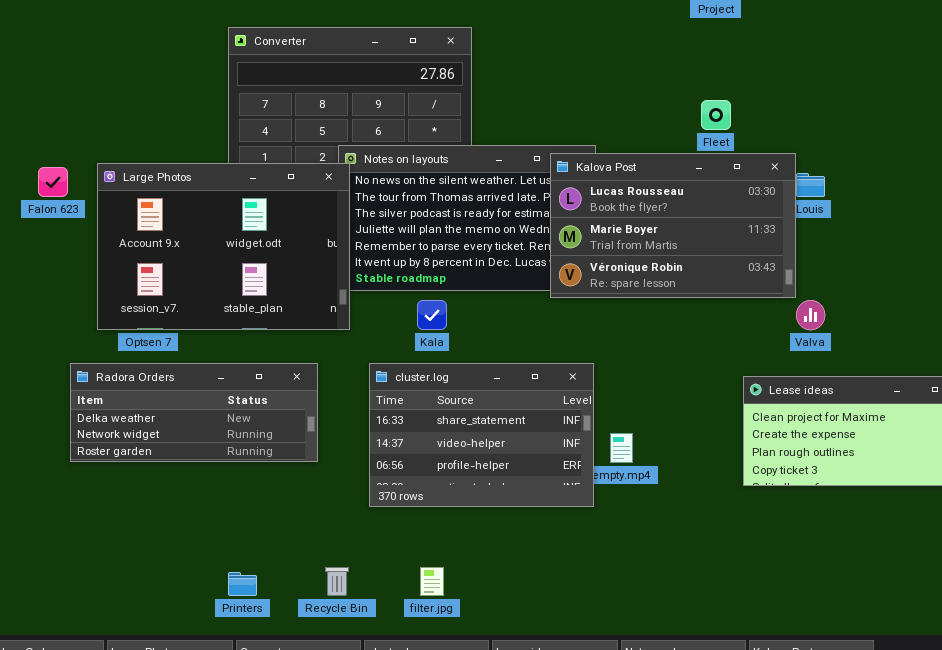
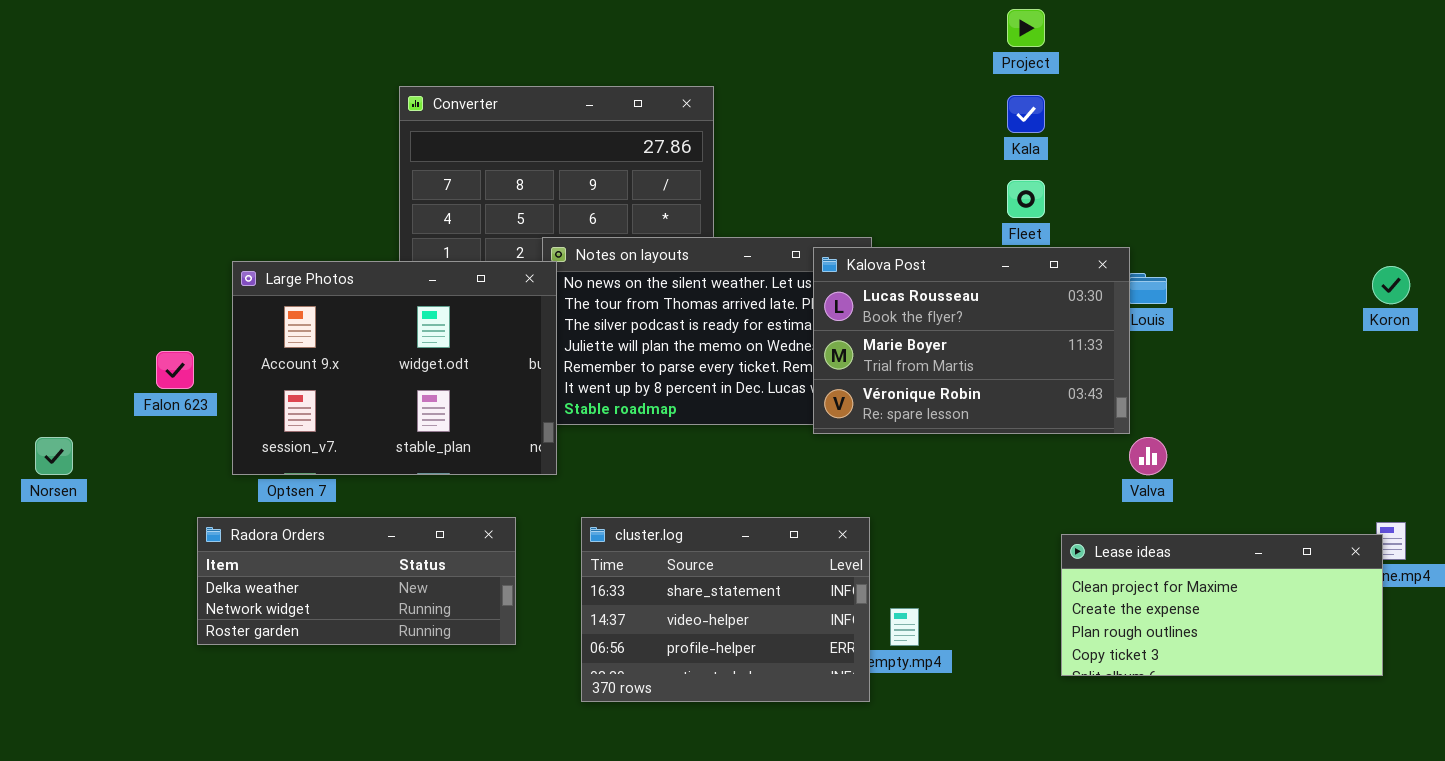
Falon 623: [38,167,68,197] -> [156,351,194,389], moved
Kala: [417,300,447,330] -> [1007,95,1045,133], moved

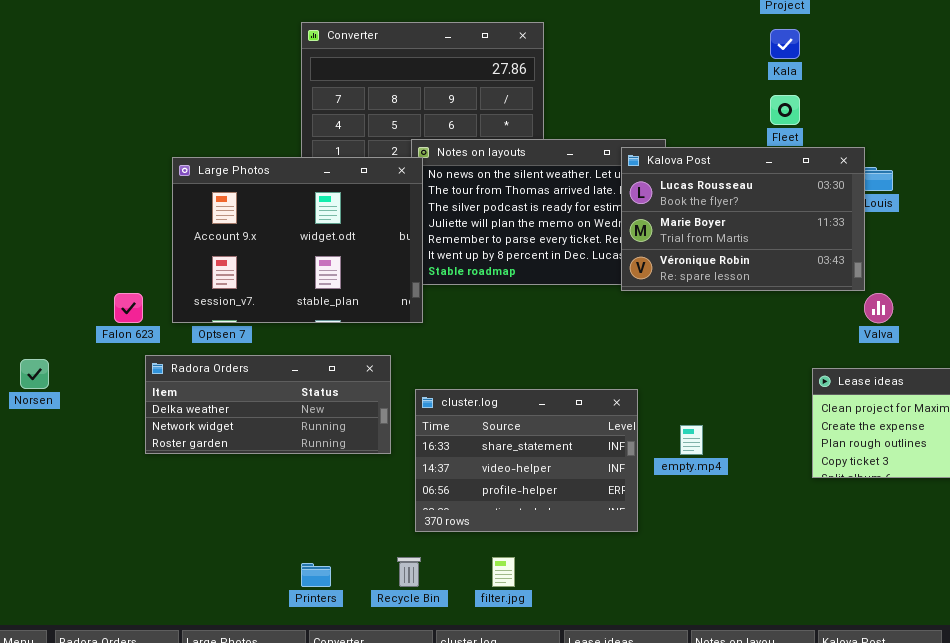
Falon 623: [156,351,194,389] -> [114,293,143,323], moved
Norsen: [35,437,73,475] -> [20,359,49,389], moved
cluster.log: [581,517,870,702] -> [415,389,638,532], moved

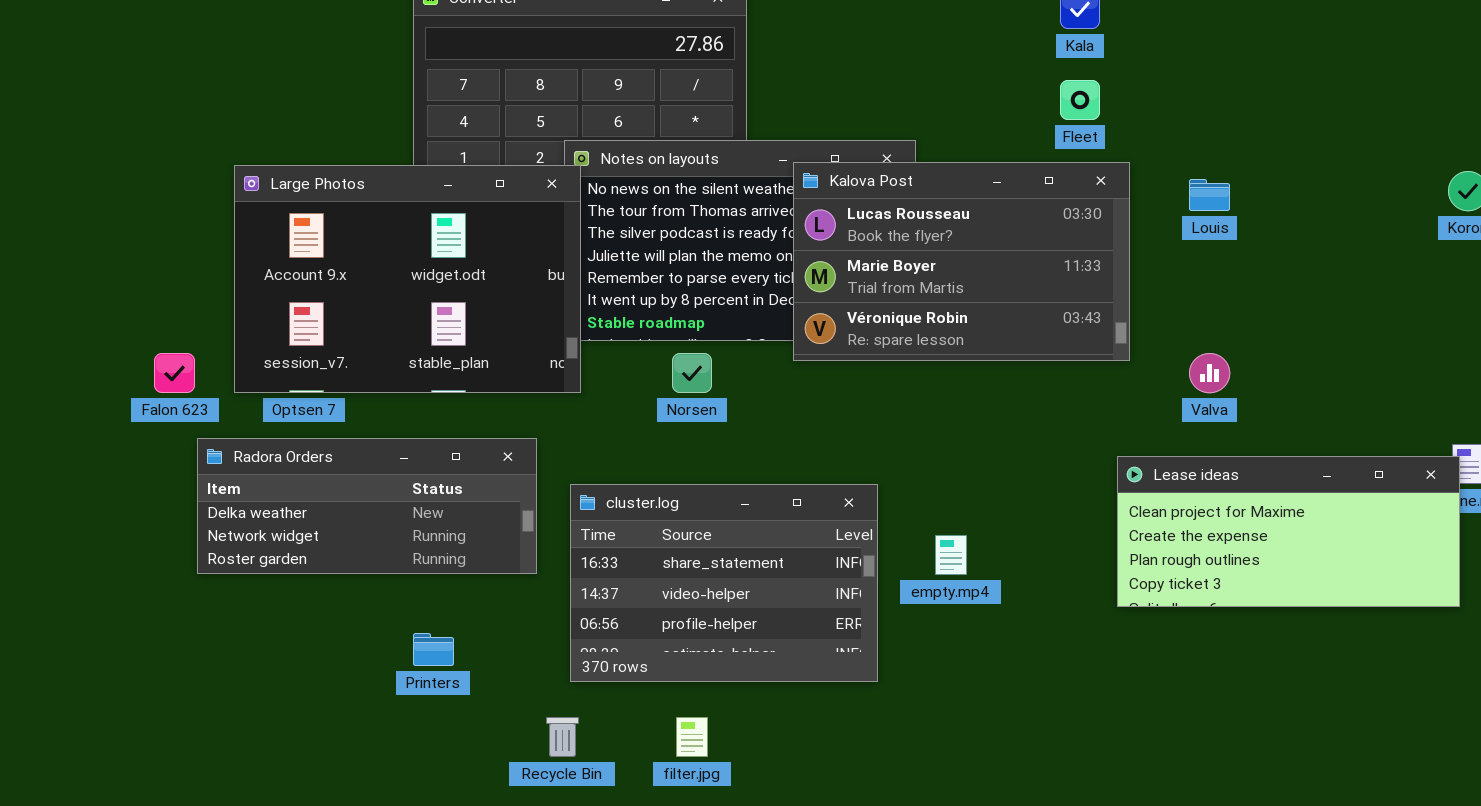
Kalova Post: [621,147,865,291] -> [793,162,1130,361], moved
Norsen: [20,359,49,389] -> [672,353,712,393], moved
Printers: [301,563,331,587] -> [413,633,454,666], moved

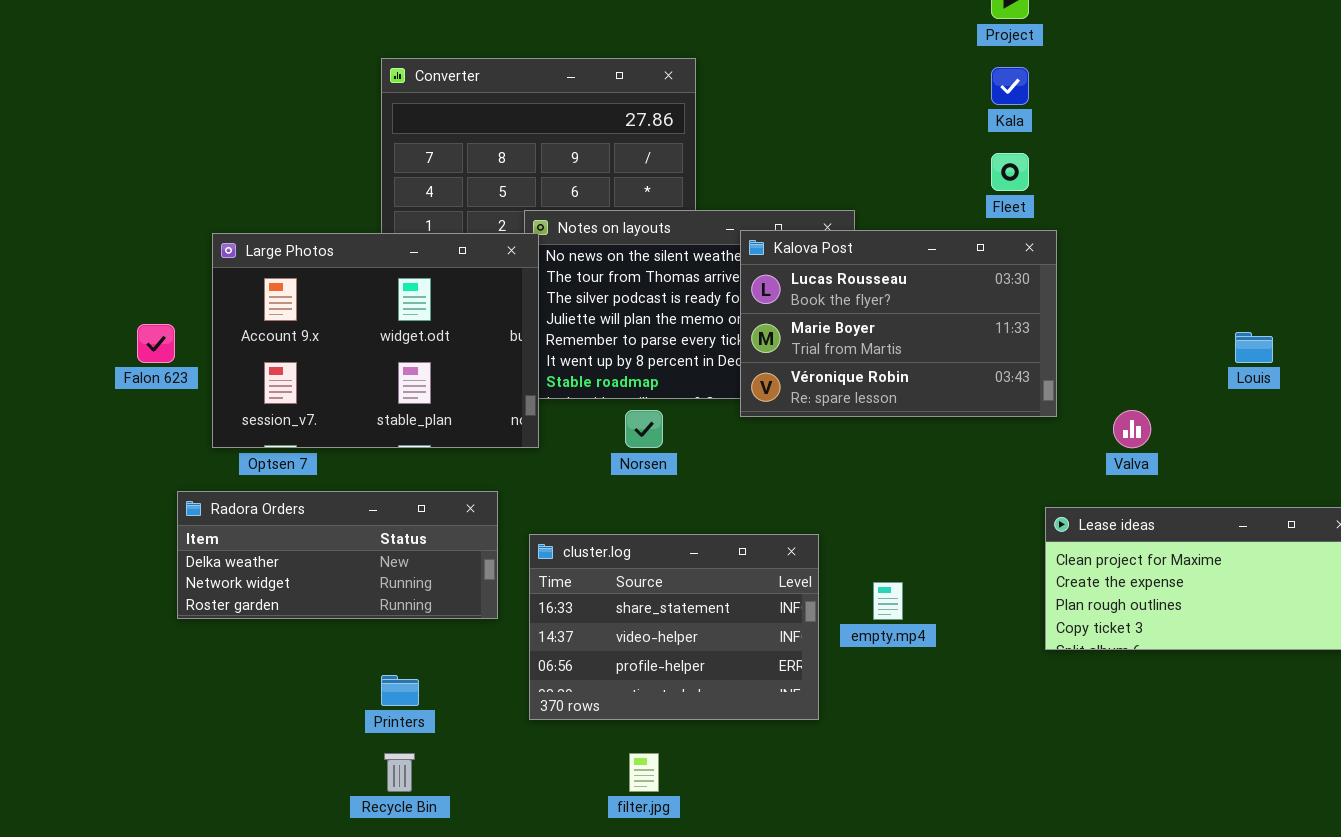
Louis: [1189,179,1230,211] -> [1235,332,1273,363], moved
Falon 623: [154,353,195,393] -> [137,324,175,363], moved
Recycle Bin: [546,717,579,757] -> [384,753,415,792], moved

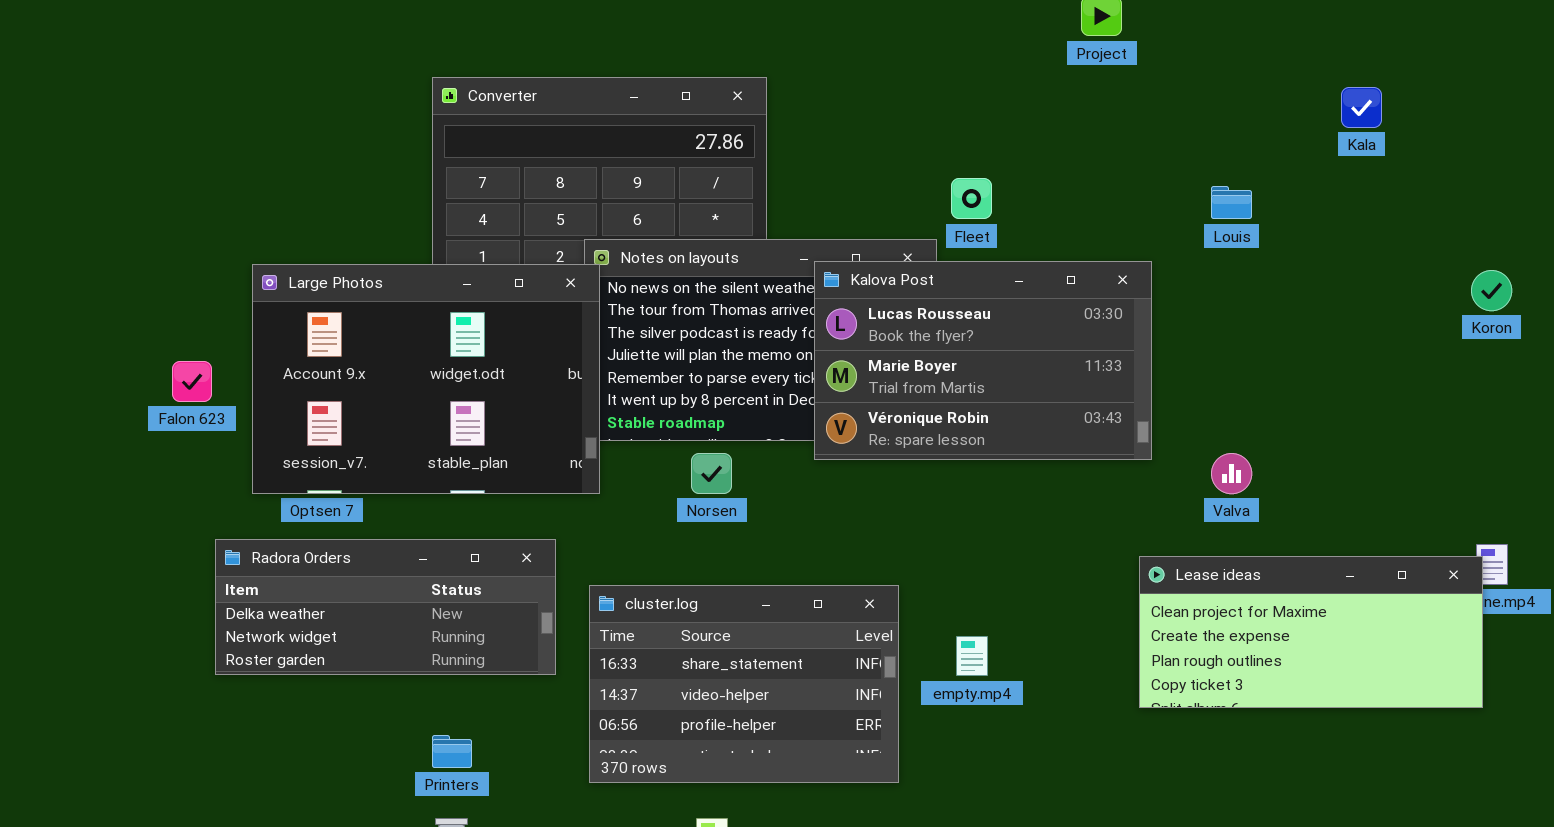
Kala: [991,67,1029,105] -> [1341,87,1382,128], moved
Fleet: [991,153,1029,191] -> [951,178,992,219], moved
Louis: [1235,332,1273,363] -> [1211,186,1252,219], moved

